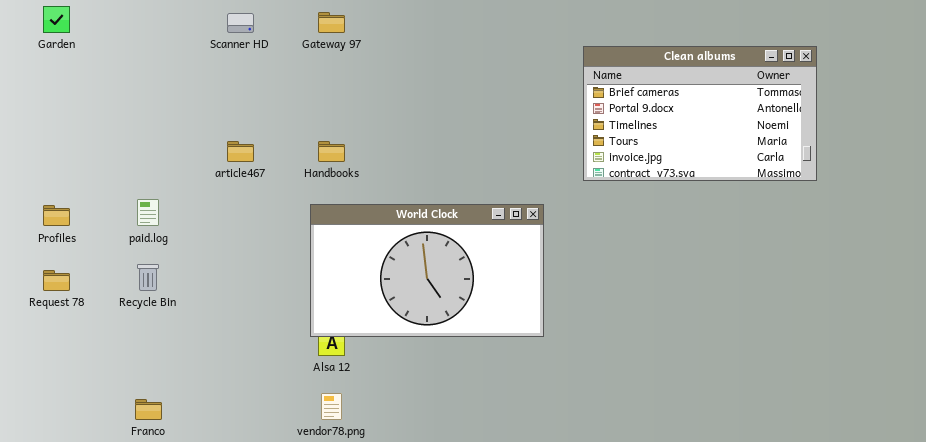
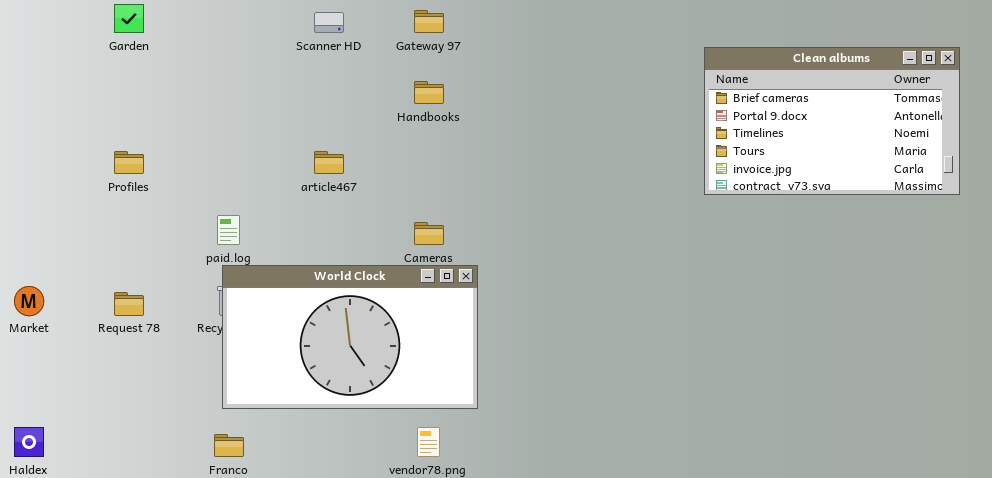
Handbooks: [318,141,345,162] -> [414,81,444,104], moved
World Clock: [310,204,544,337] -> [222,265,478,409], moved
Profiles: [43,205,70,226] -> [114,151,144,174], moved

